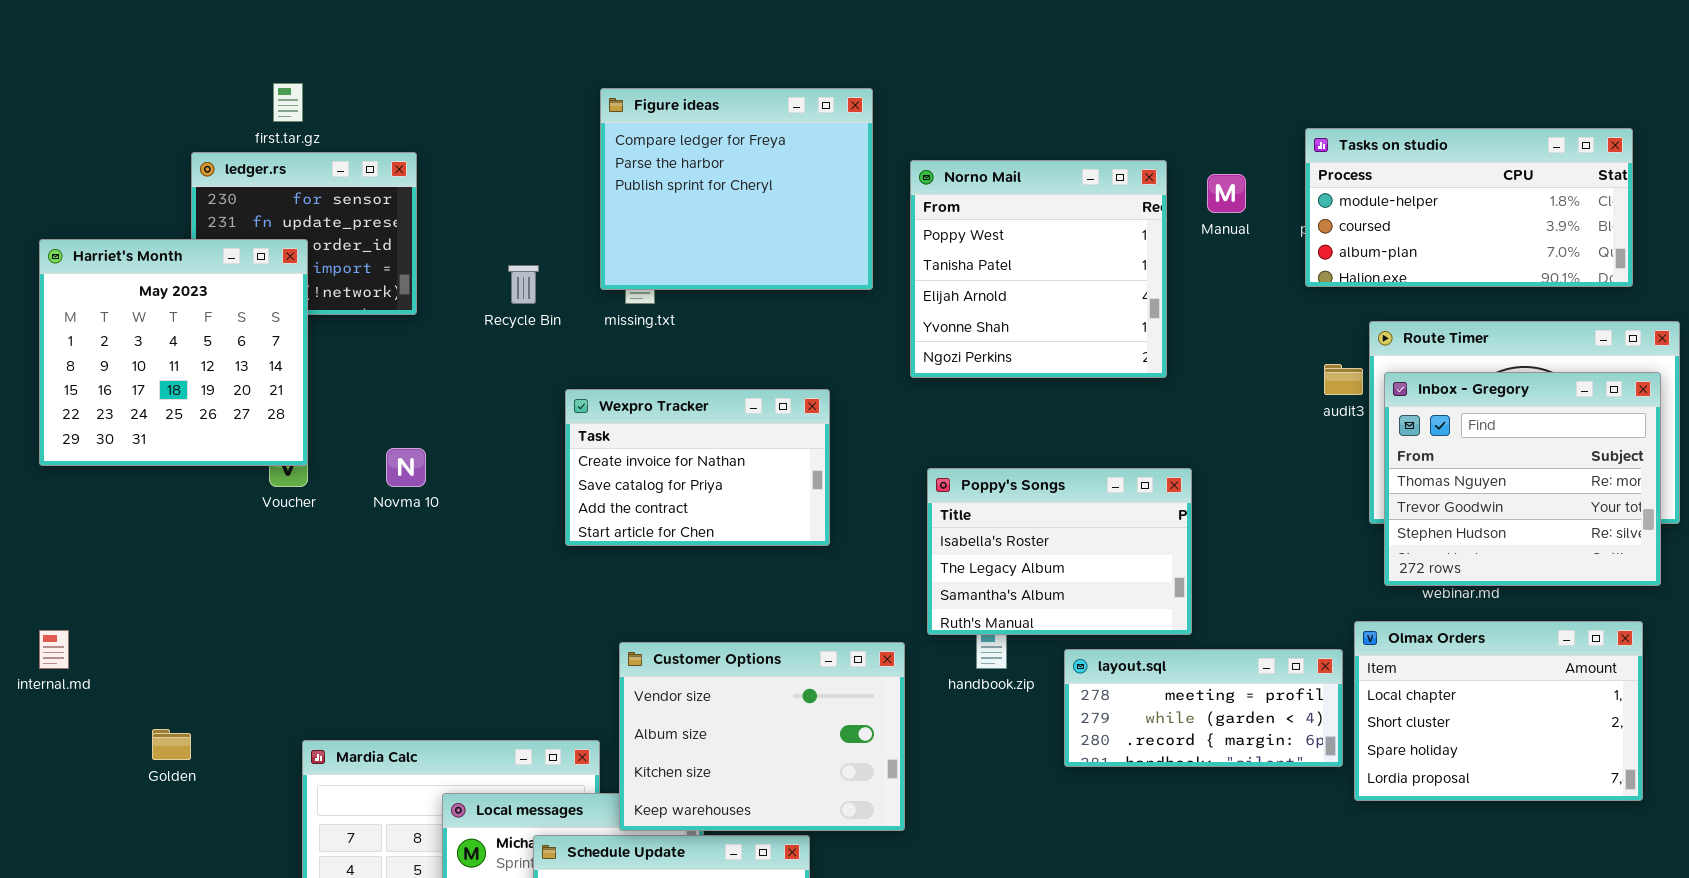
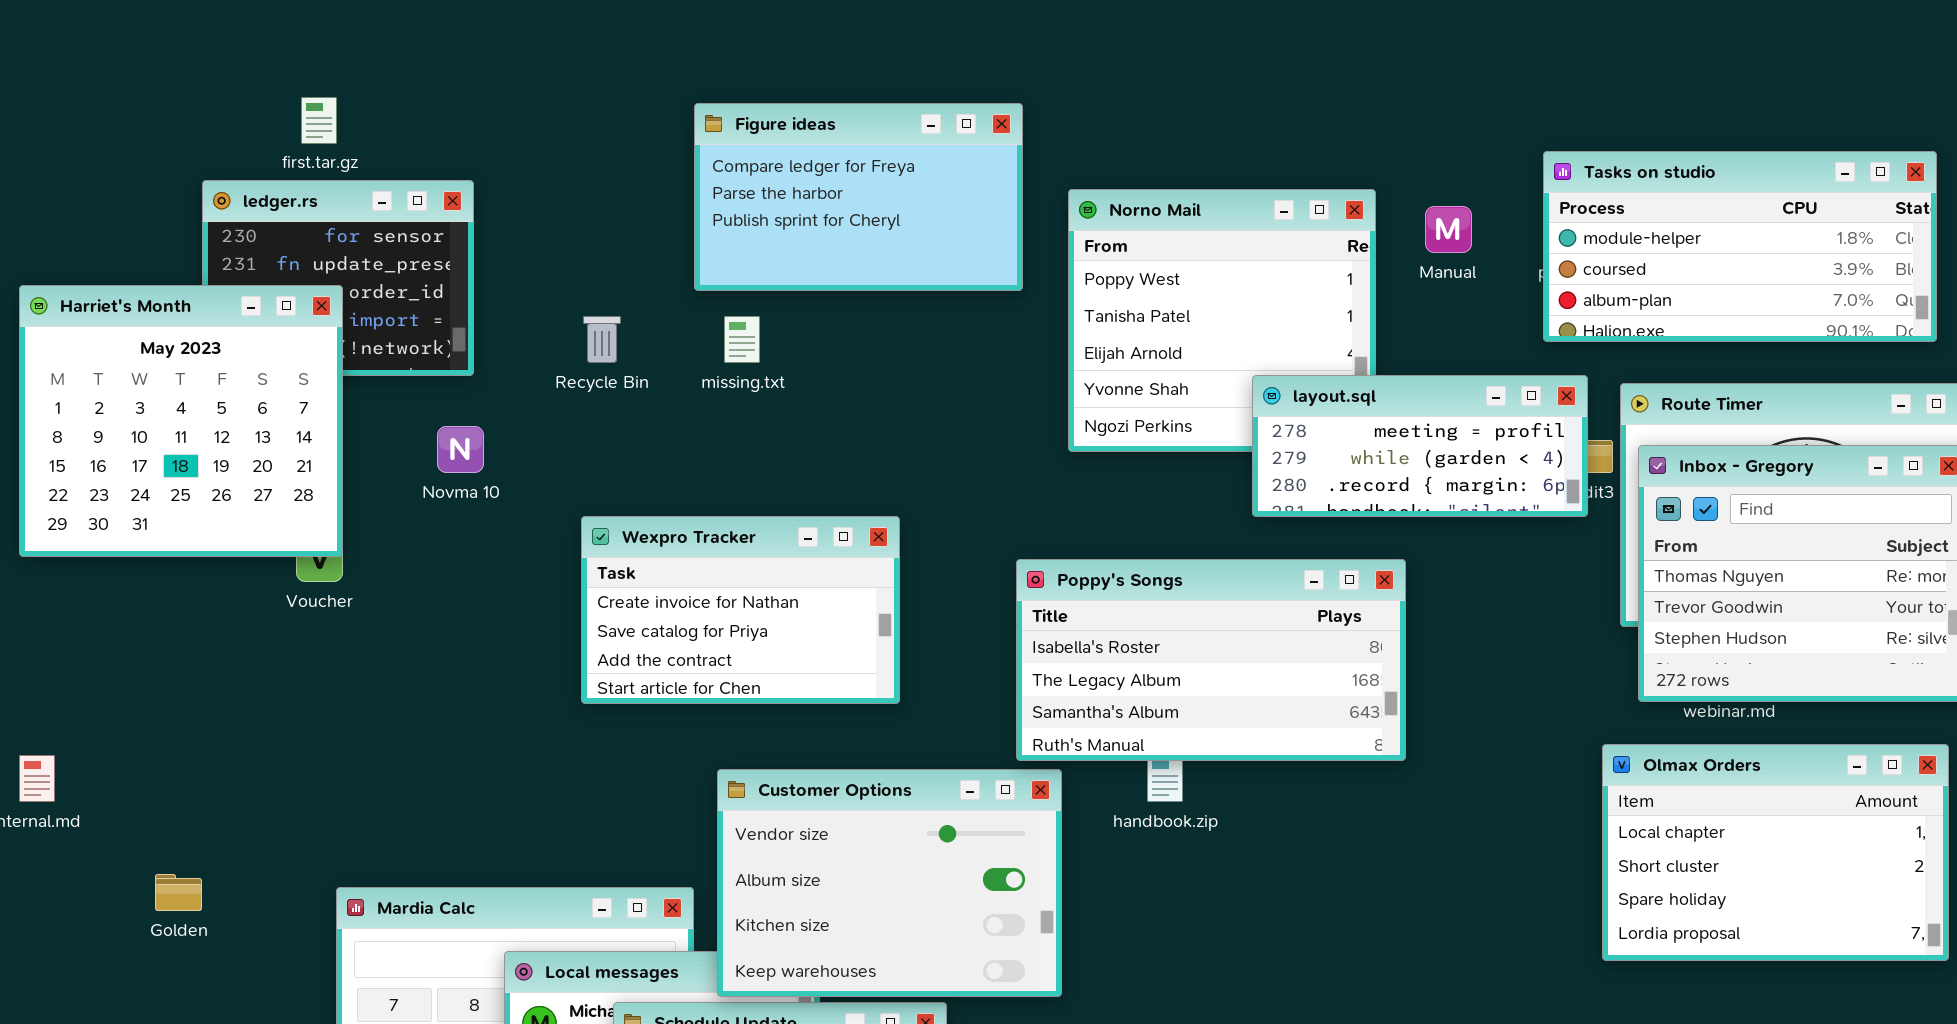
Figure ideas: [600,88,873,290] -> [694,103,1023,291], resized
Wexpro Tracker: [565,389,830,546] -> [581,516,900,704], moved
Novma 10: [386,448,426,487] -> [437,426,484,473], moved
Poppy's Songs: [927,468,1192,635] -> [1016,559,1406,761], resized
layout.sql: [1064,649,1343,767] -> [1252,375,1588,517], moved

